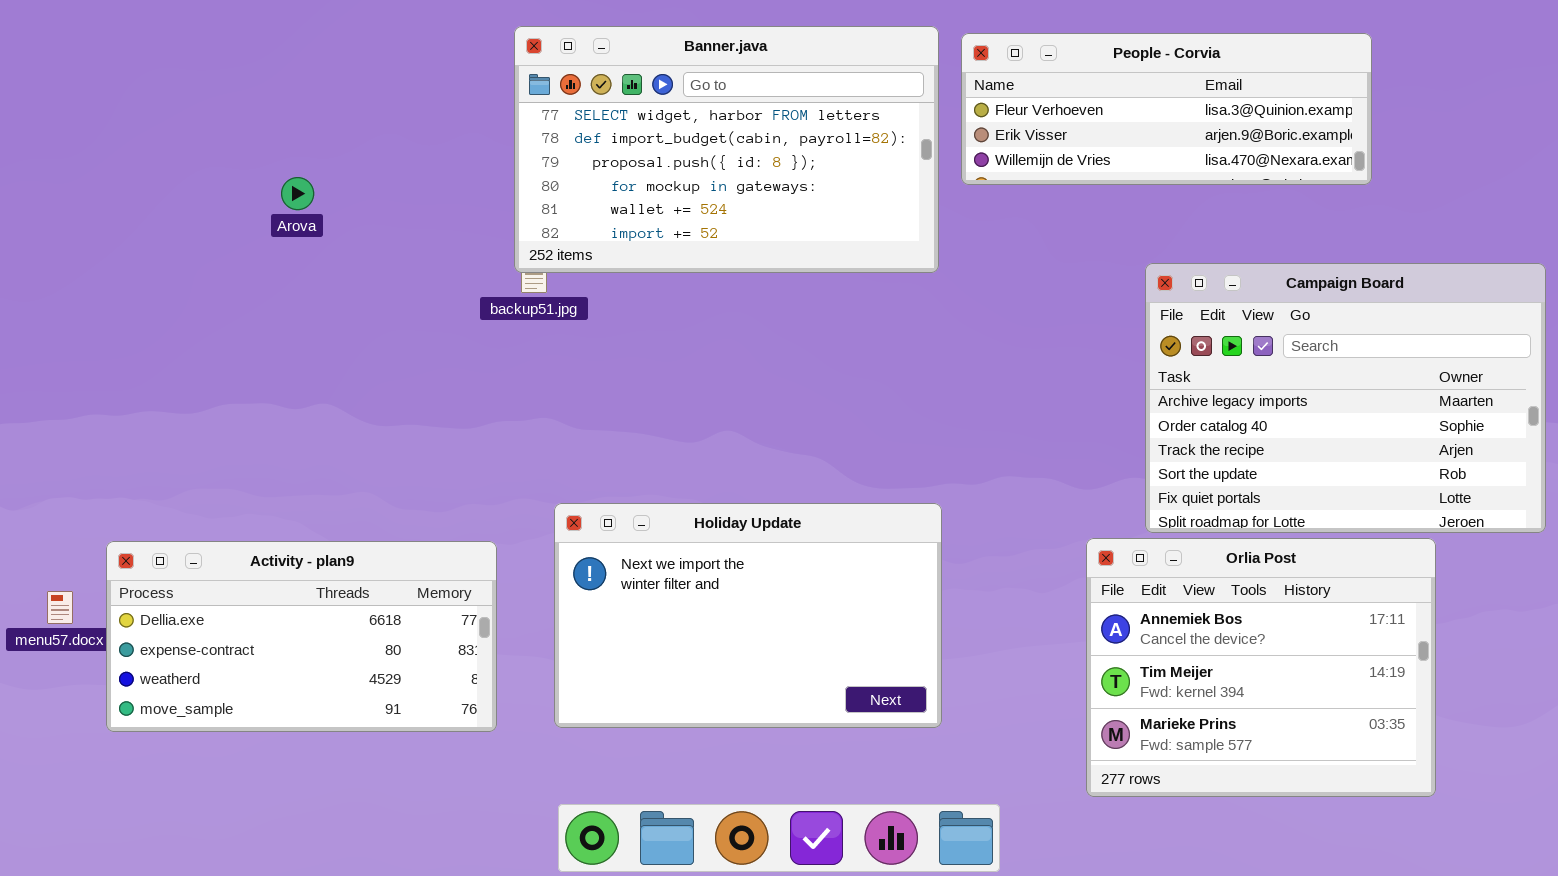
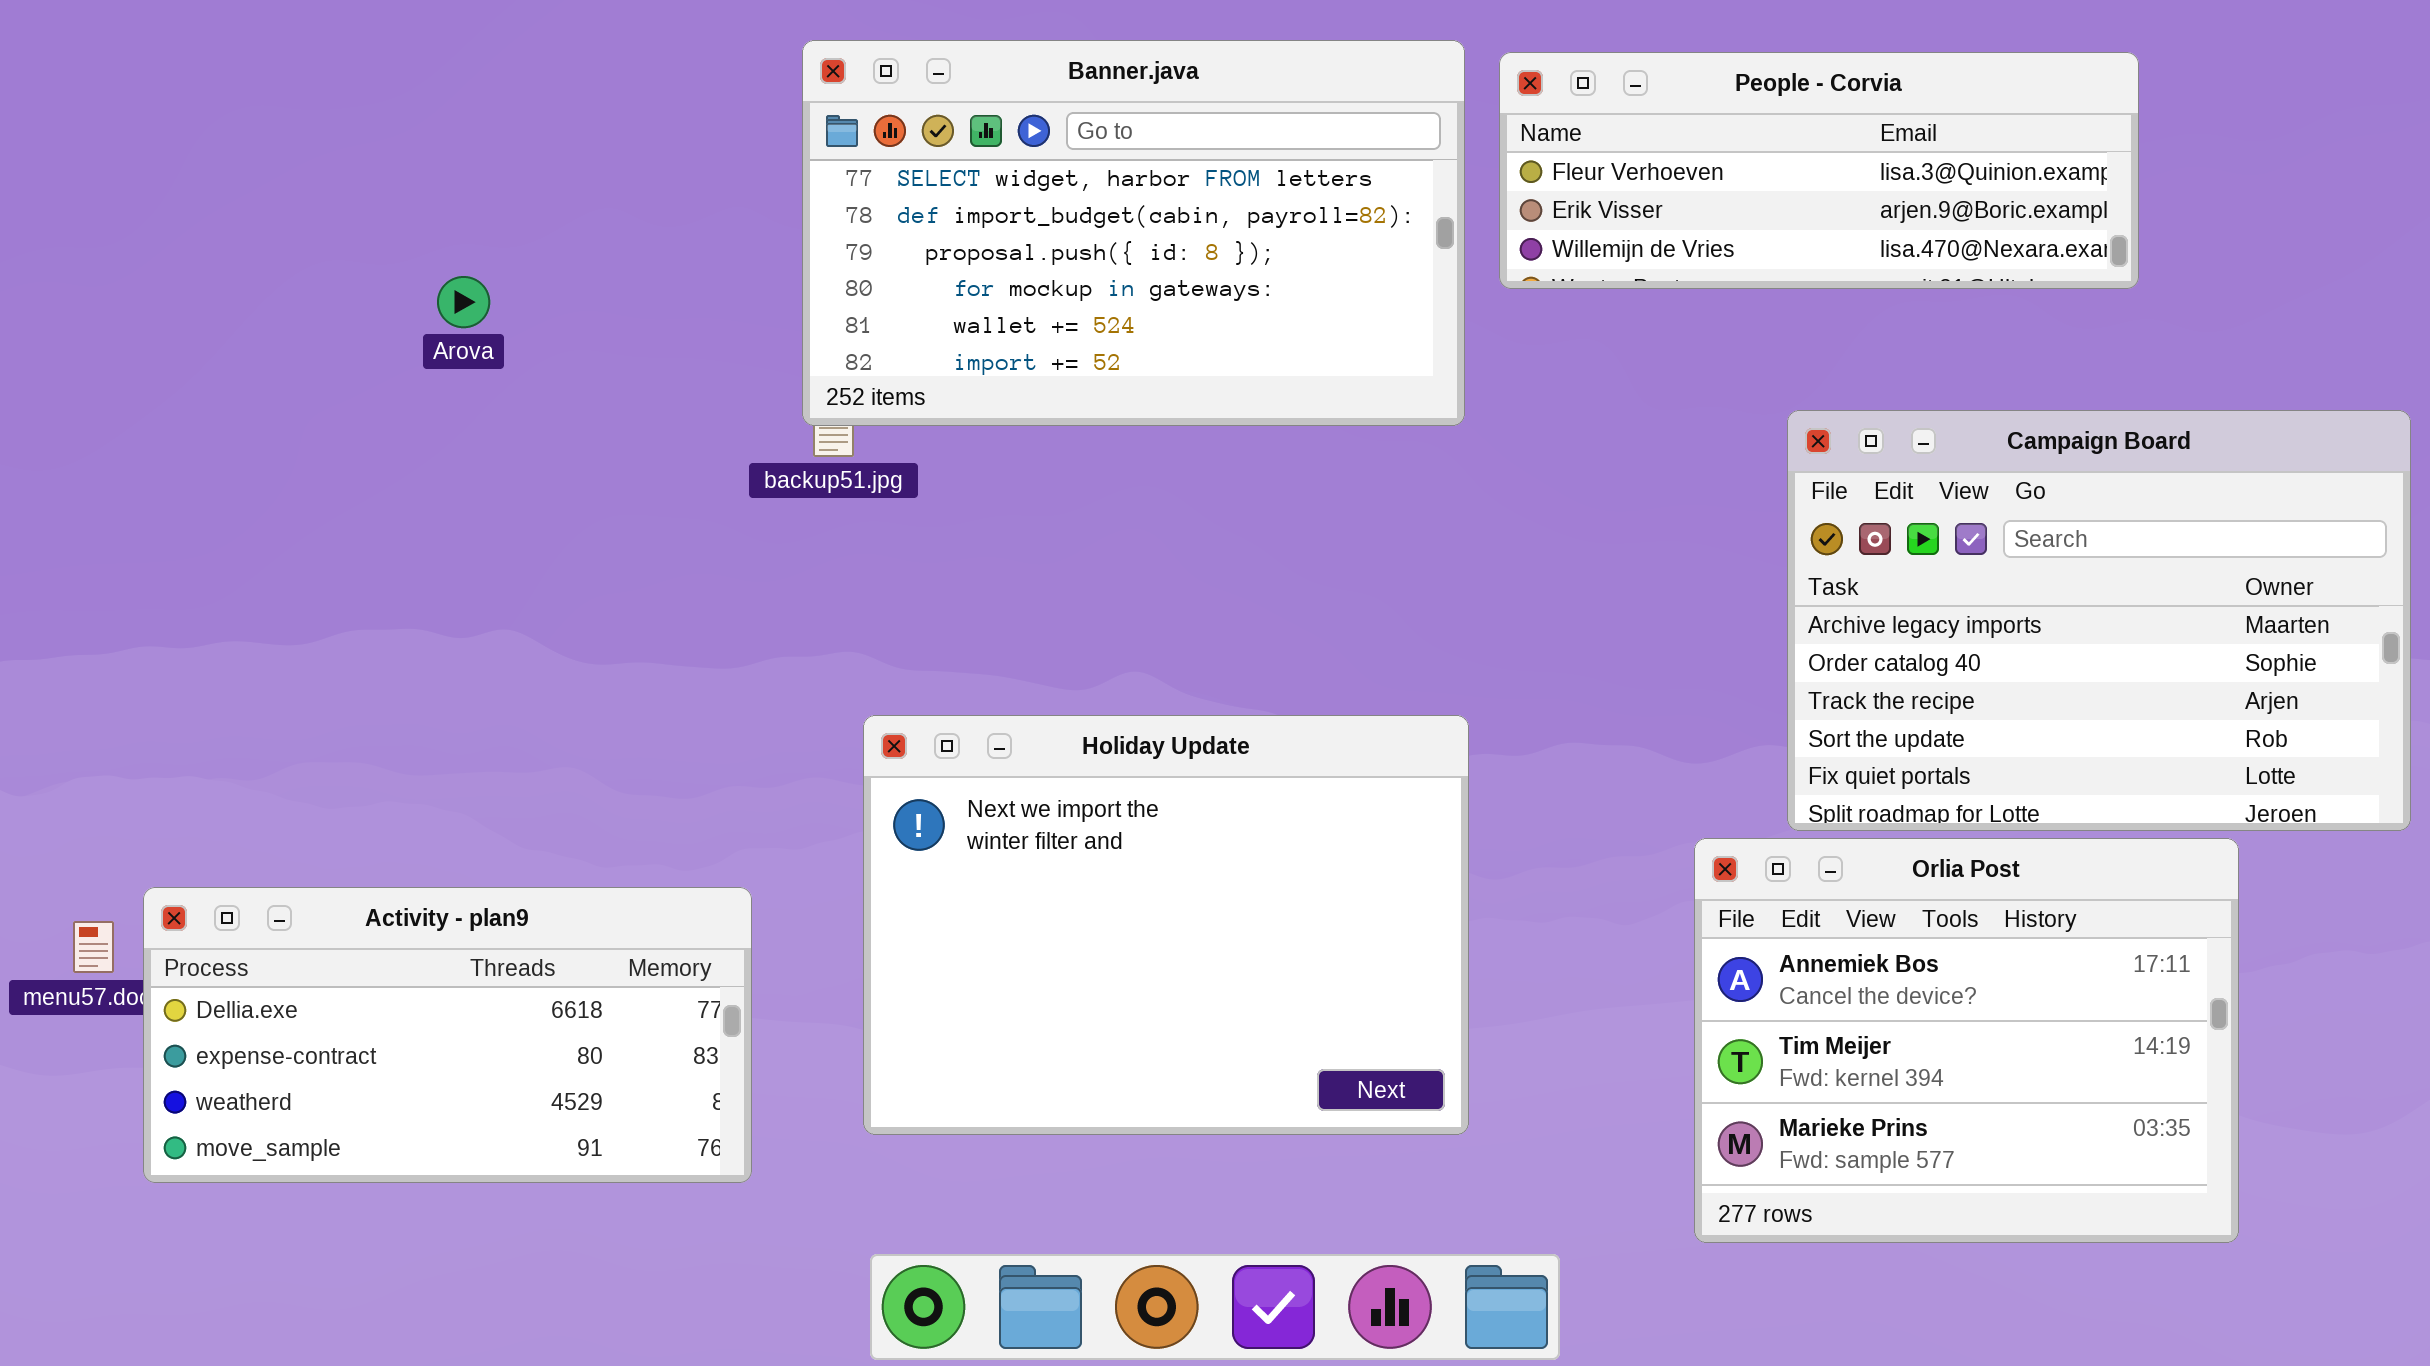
Holiday Update: [554,503,942,728] -> [863,715,1469,1135], resized
Activity - plan9: [106,541,497,732] -> [143,887,752,1183], moved

